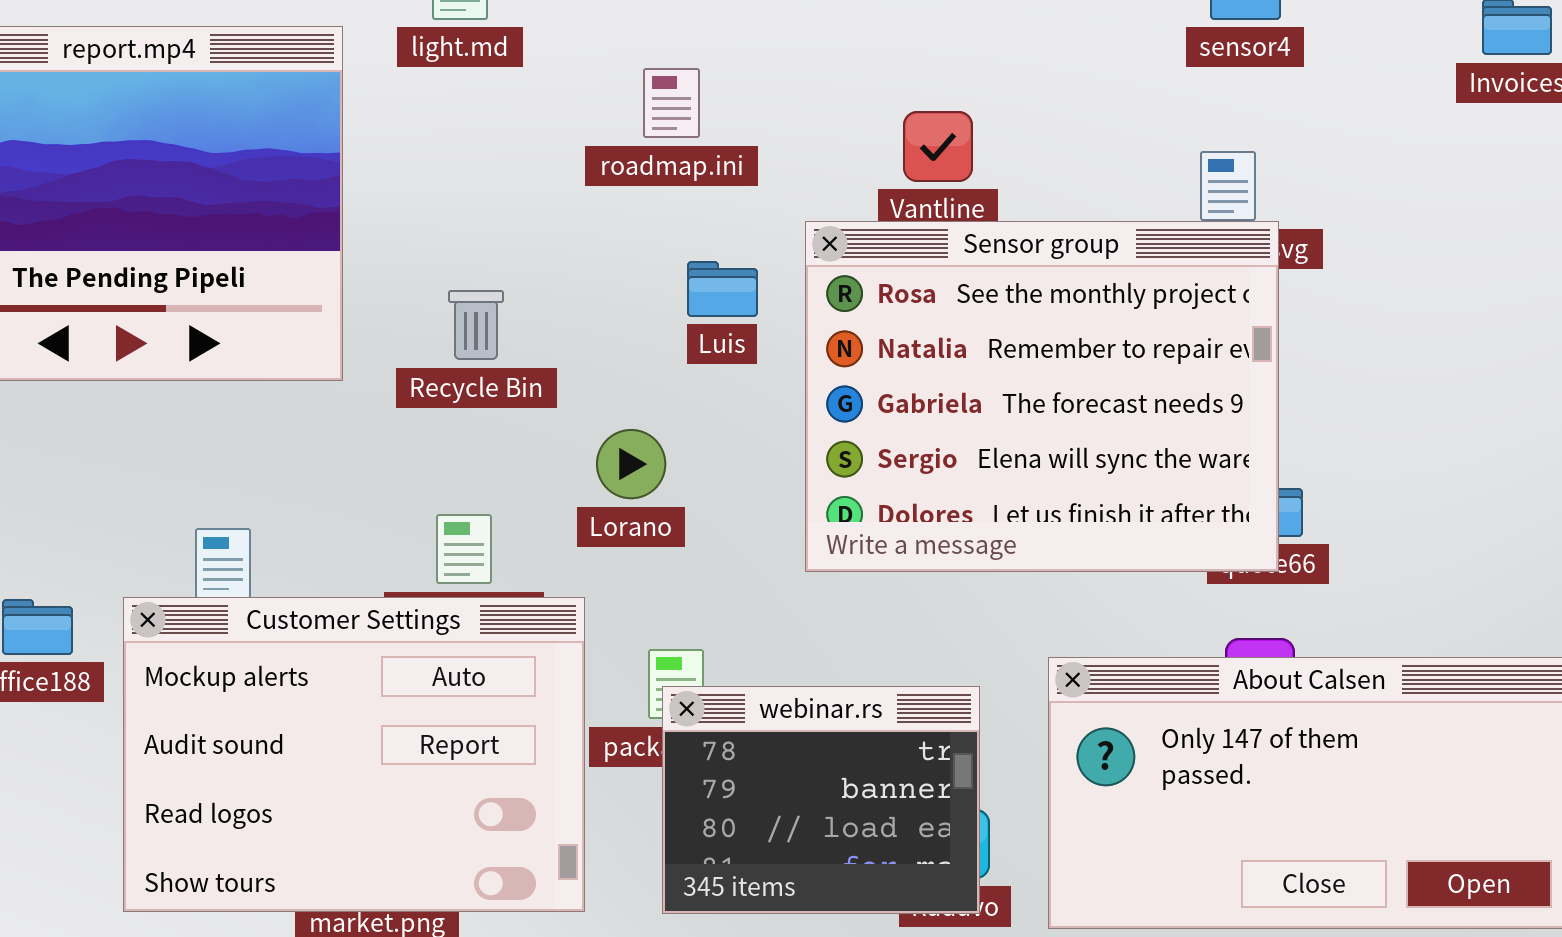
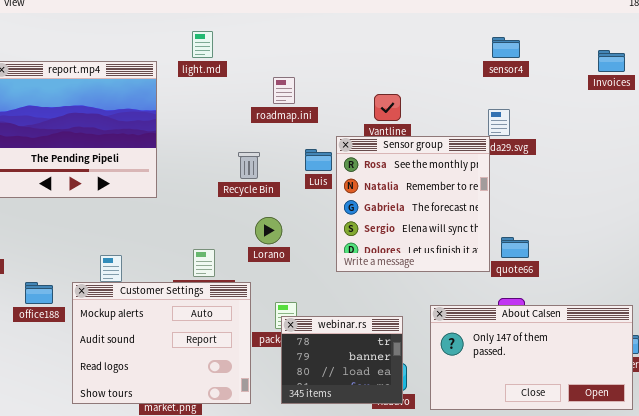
Sensor group: [805,221,1279,572] -> [336,136,490,272], resized
Luis: [687,261,758,317] -> [305,149,332,171], moved
Recycle Bin: [448,290,504,360] -> [238,152,260,179], moved

